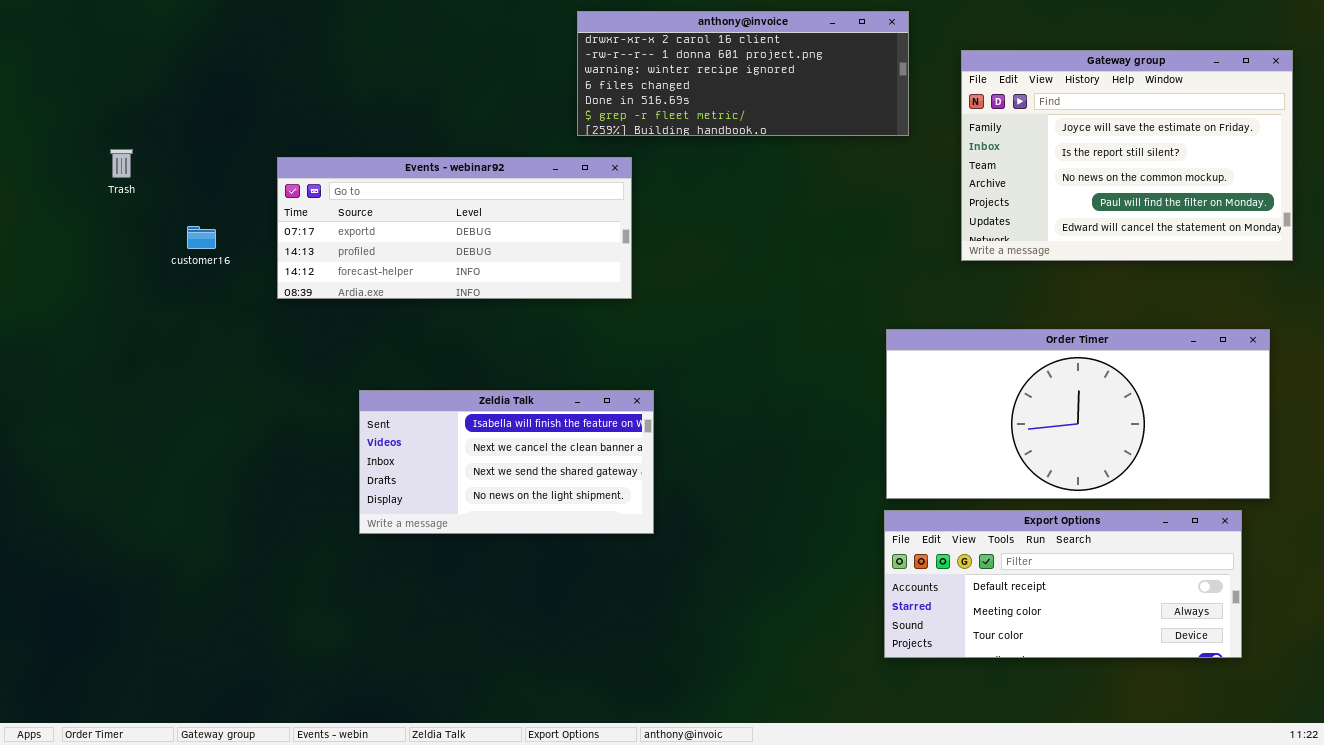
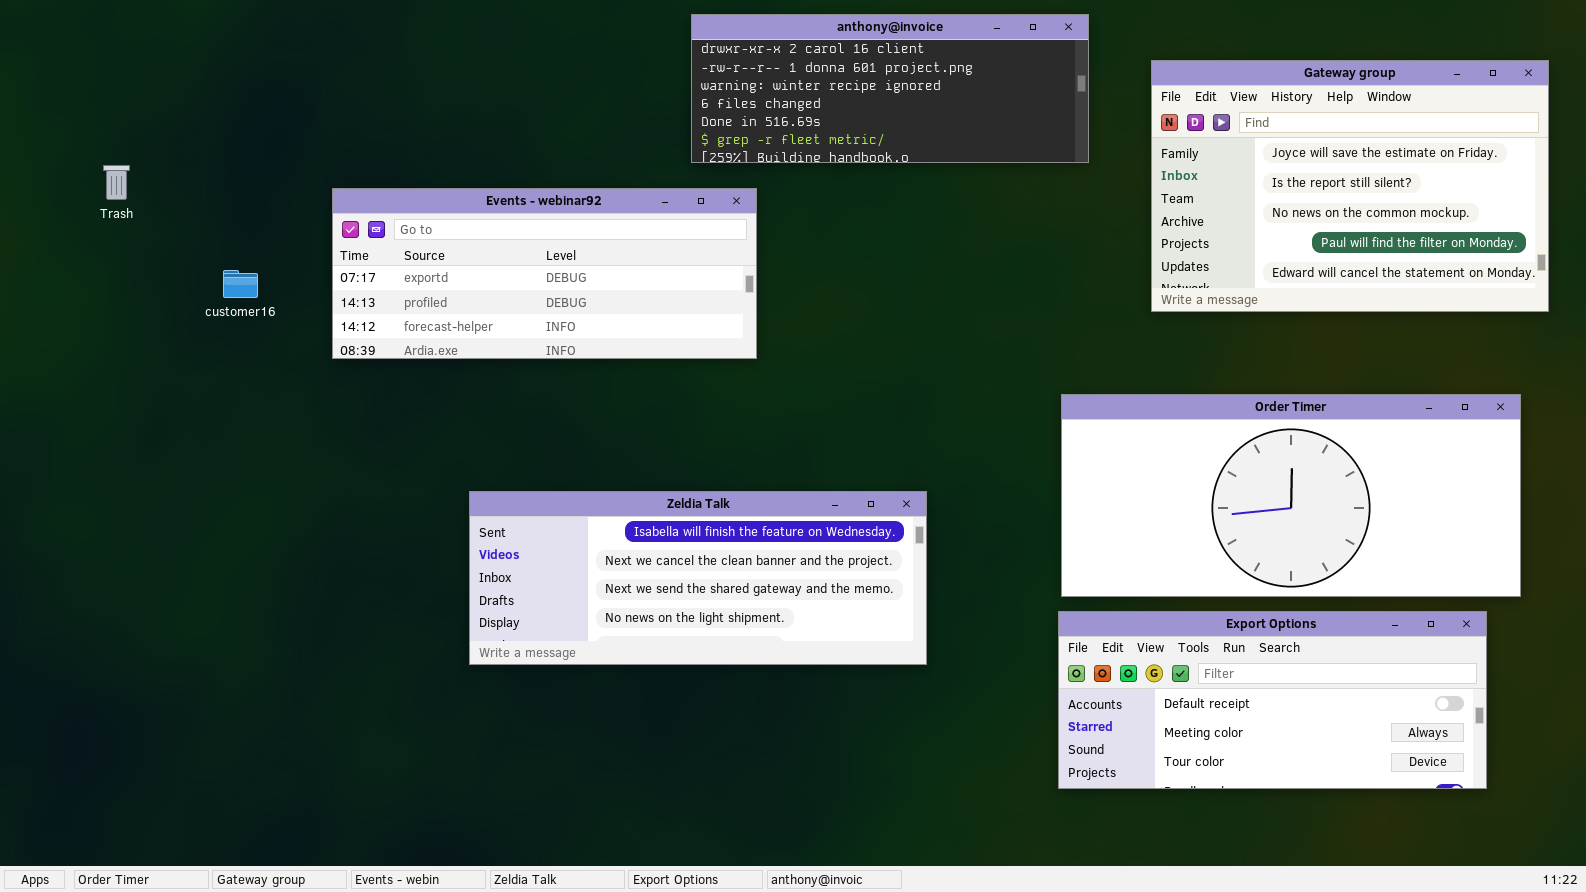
Trash: [110,149,133,178] -> [103,165,130,200], moved
Zeldia Talk: [359,390,654,534] -> [469,491,927,665], moved, resized

